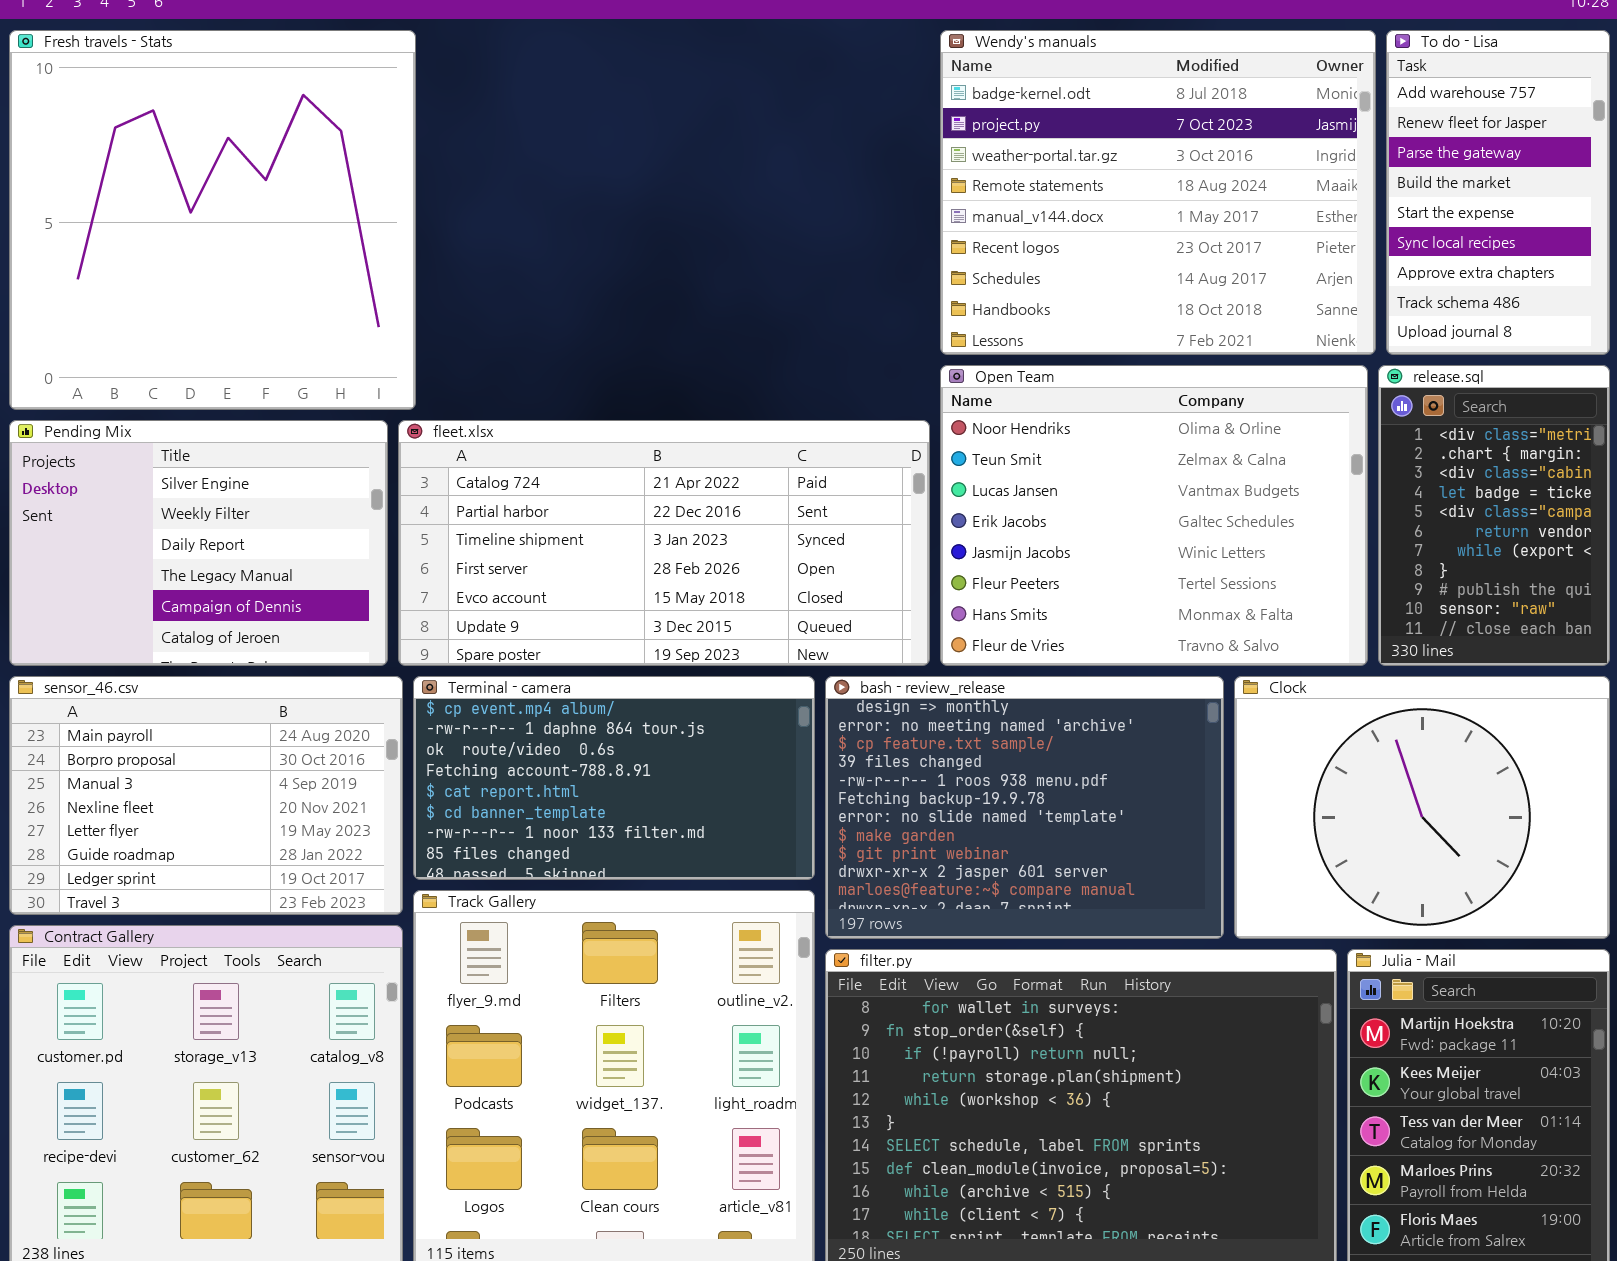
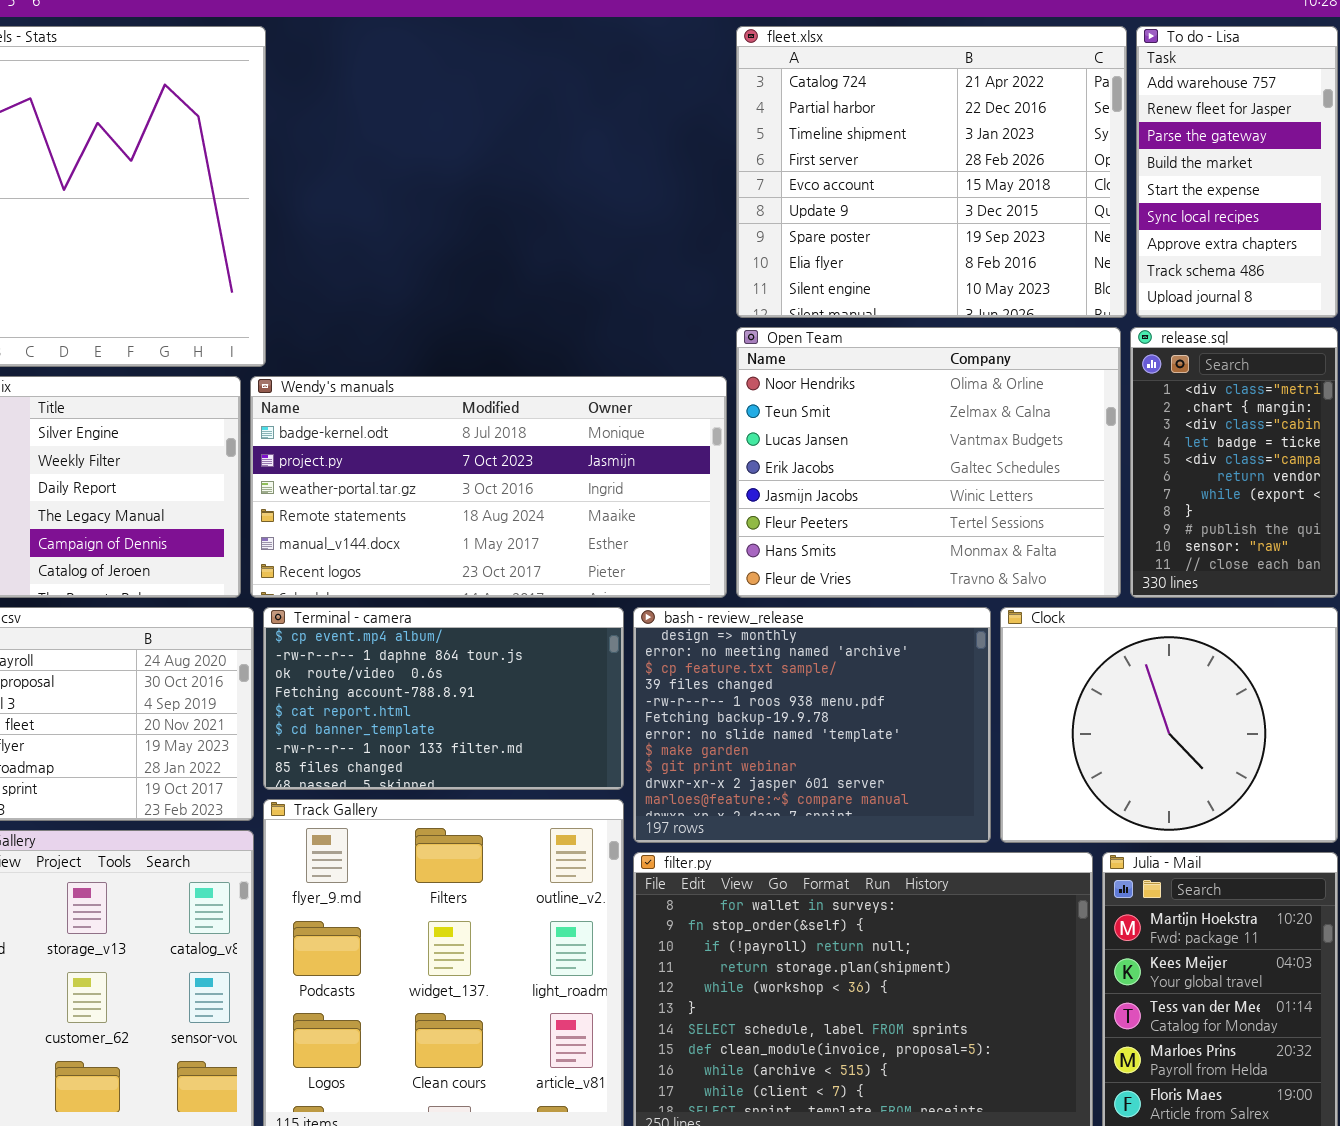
Wendy's manuals: [940,30,1376,355] -> [250,376,727,598], moved, resized
fleet.xlsx: [398,420,930,666] -> [736,26,1127,318], moved, resized

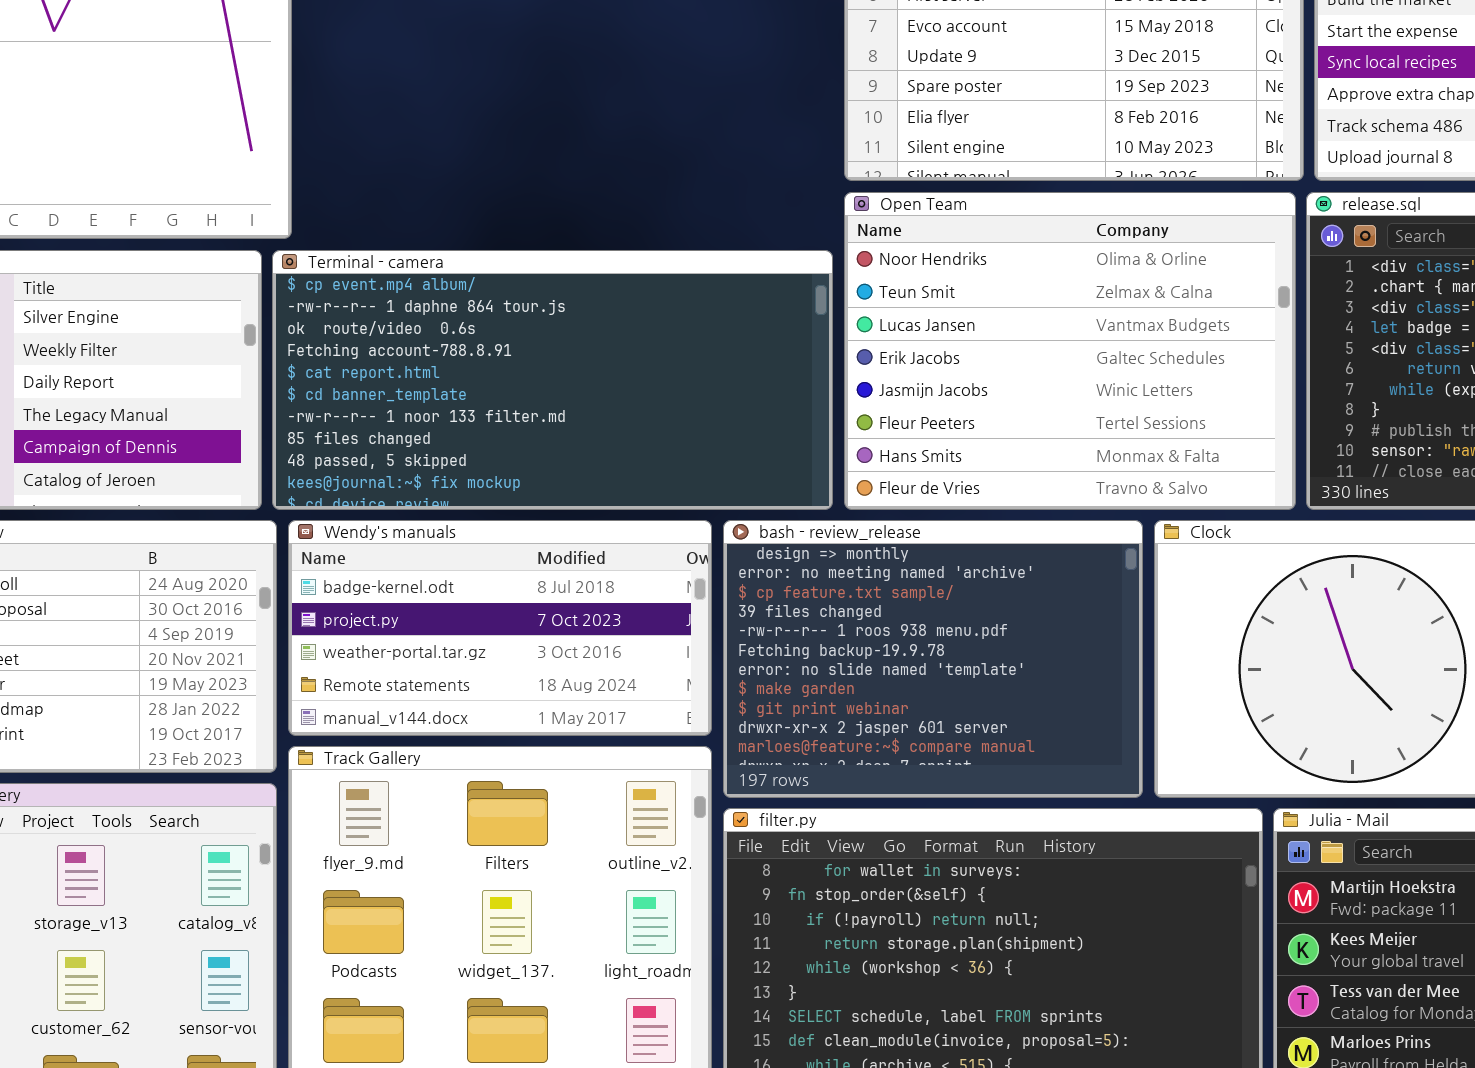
Wendy's manuals: [250,376,727,598] -> [288,520,712,736], moved, resized
Terminal - camera: [263,607,624,790] -> [272,250,833,510], moved, resized

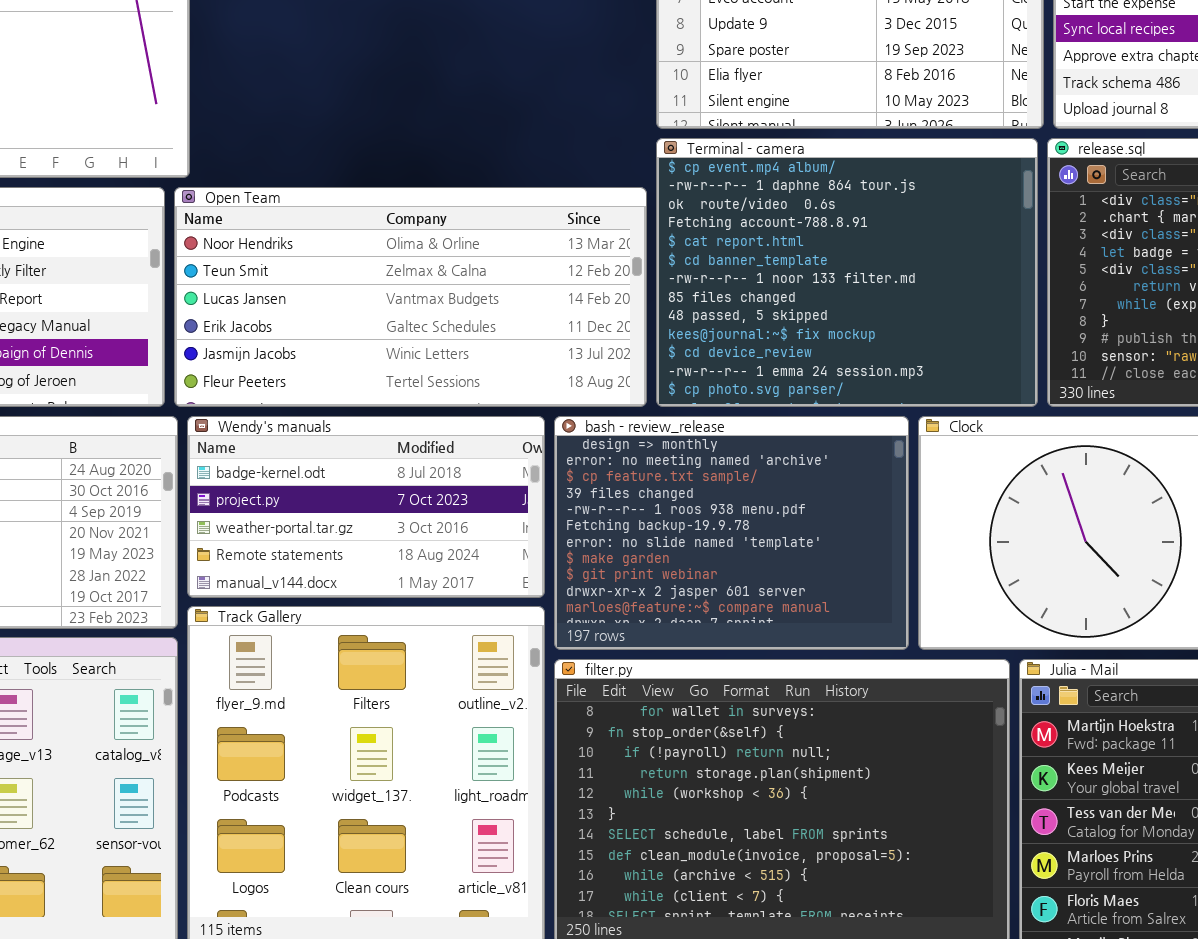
Open Team: [844,192,1296,510] -> [174,187,647,407], moved, resized
Terminal - camera: [272,250,833,510] -> [656,138,1038,407], moved, resized

